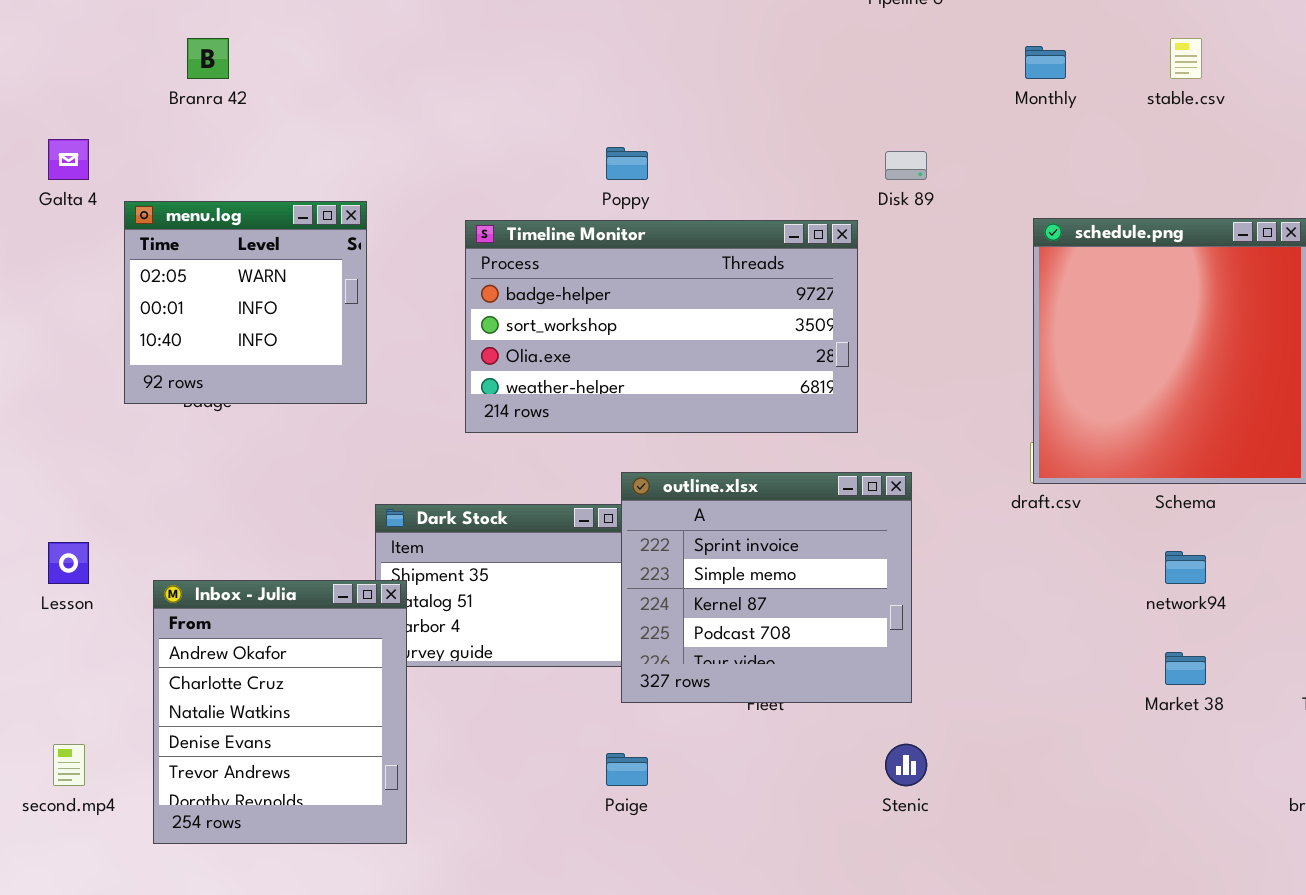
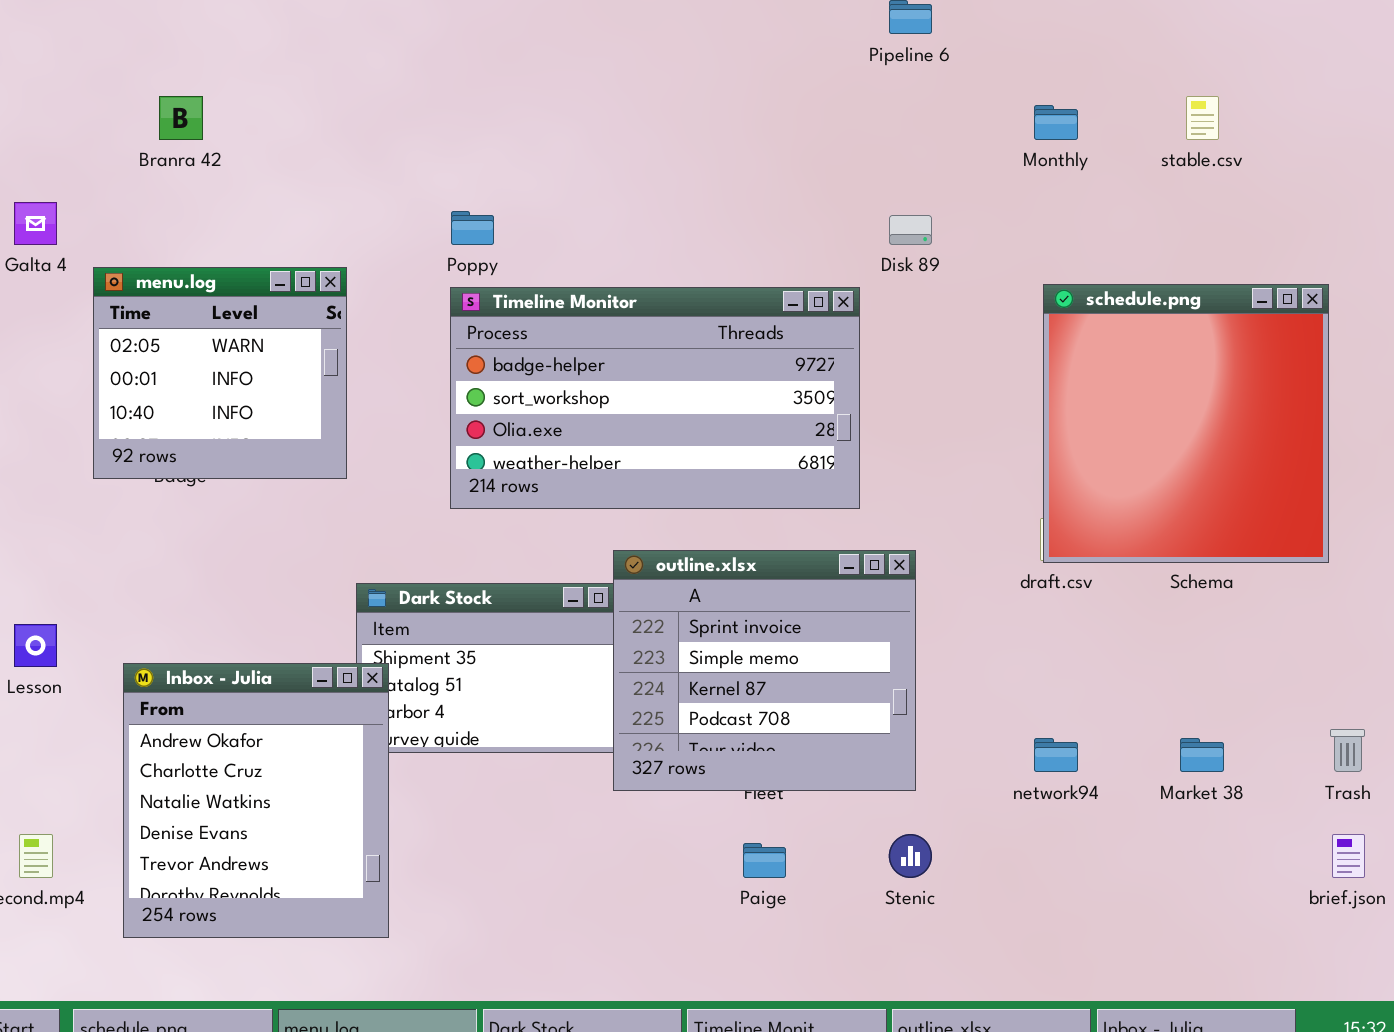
Poppy: [606,147,648,180] -> [451,211,494,245], moved
network94: [1165,551,1206,584] -> [1034,738,1078,772], moved
Paige: [606,753,648,786] -> [743,843,786,878], moved

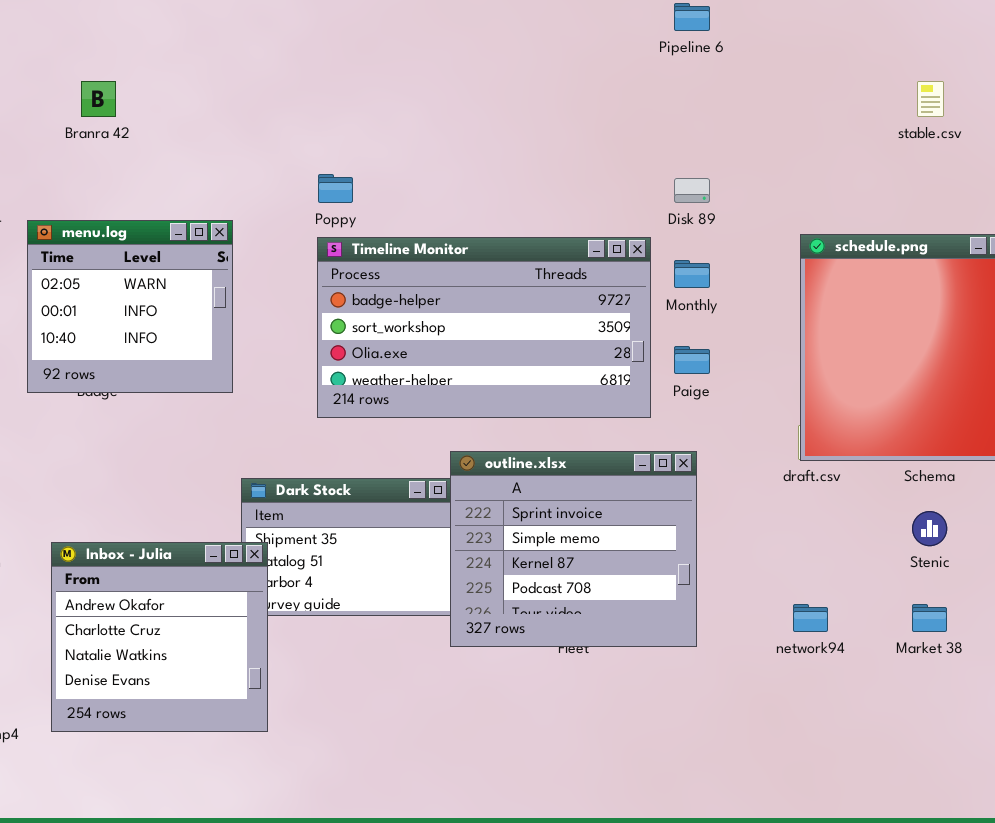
Monthly: [1034,105,1078,140] -> [674,260,710,288], moved
Inbox - Julia: [123,663,389,938] -> [51,542,268,732], resized
Stenic: [889,834,932,878] -> [912,511,947,546], moved
Paige: [743,843,786,878] -> [674,346,710,374], moved

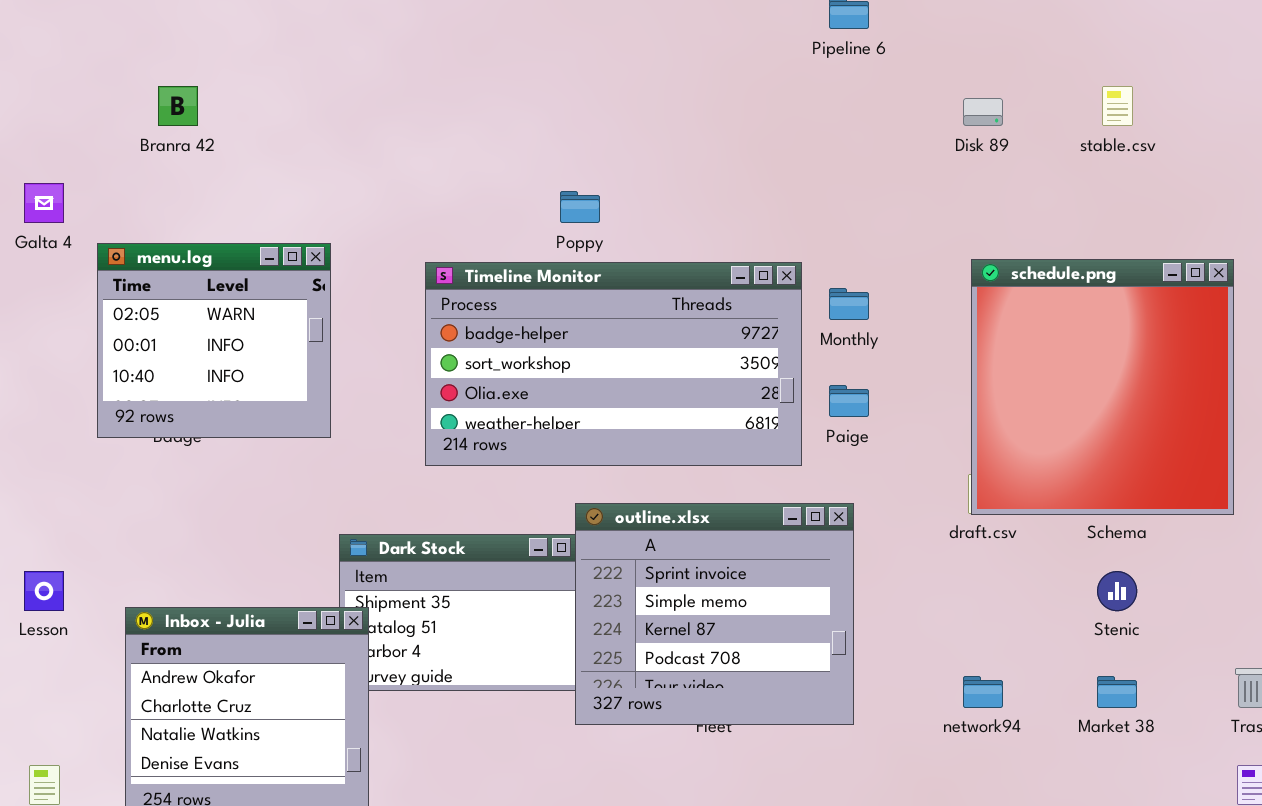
Poppy: [318,174,353,203] -> [560,191,600,223], moved
Disk 89: [674,178,710,203] -> [963,98,1003,126], moved

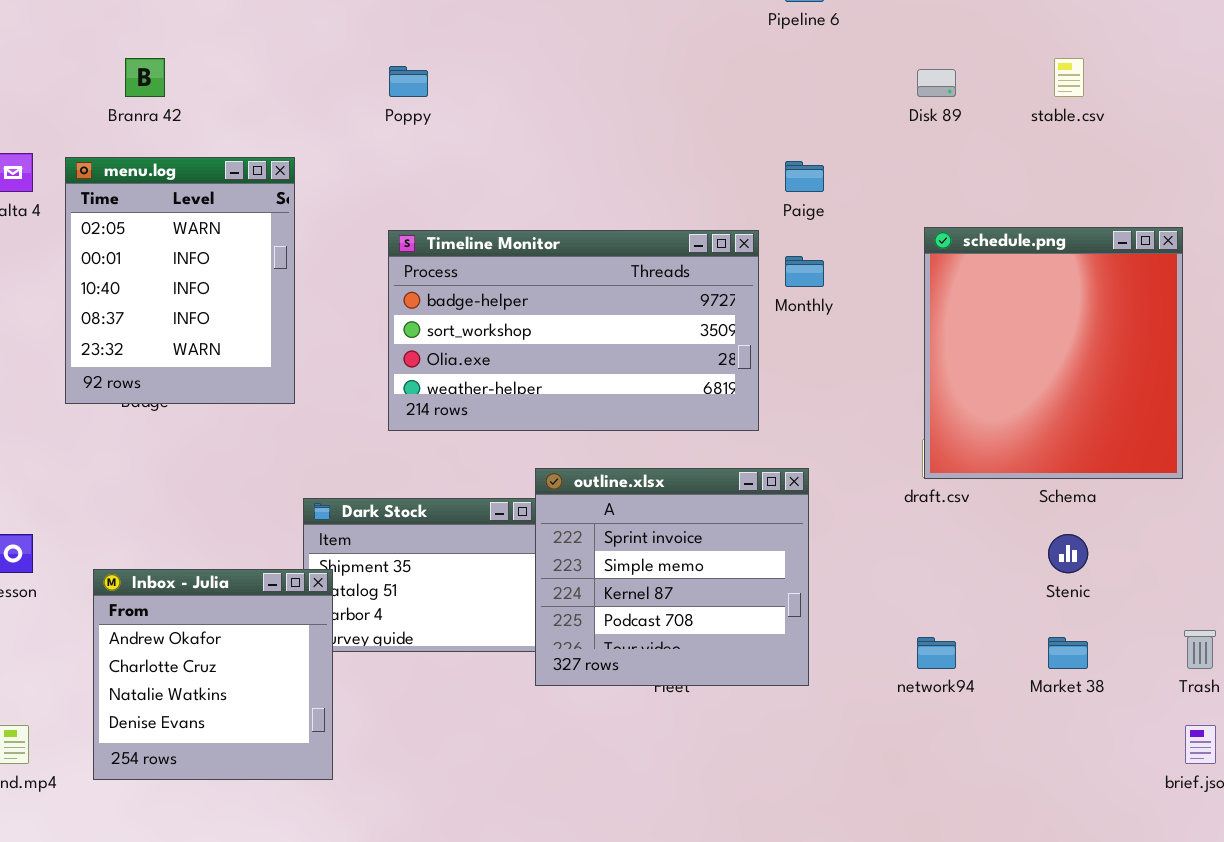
Poppy: [560,191,600,223] -> [389,66,428,97], moved
menu.log: [97,243,331,438] -> [65,157,295,404], resized
Paige: [829,385,869,417] -> [785,161,824,192], moved

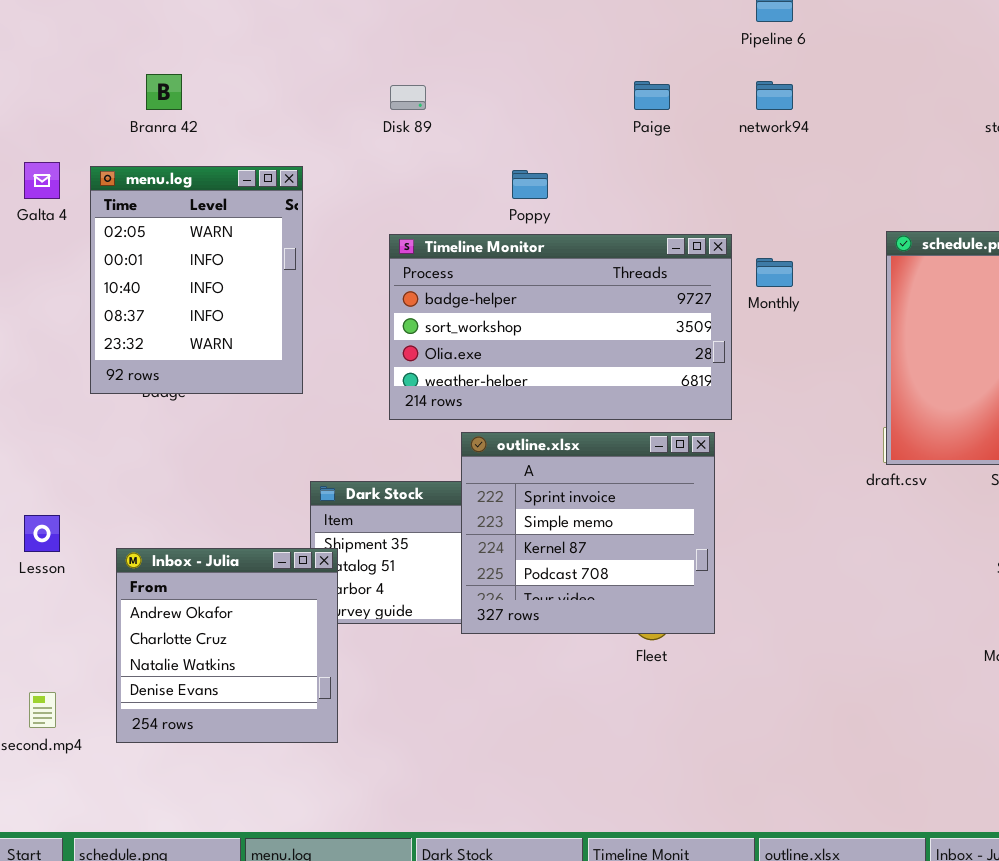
Poppy: [389,66,428,97] -> [512,170,548,199], moved
Disk 89: [917,69,956,97] -> [390,85,426,110], moved
Paige: [785,161,824,192] -> [634,81,670,110], moved
outline.xlsx: [535,468,809,686] -> [461,432,715,634], moved
network94: [917,637,956,669] -> [756,81,793,110], moved

